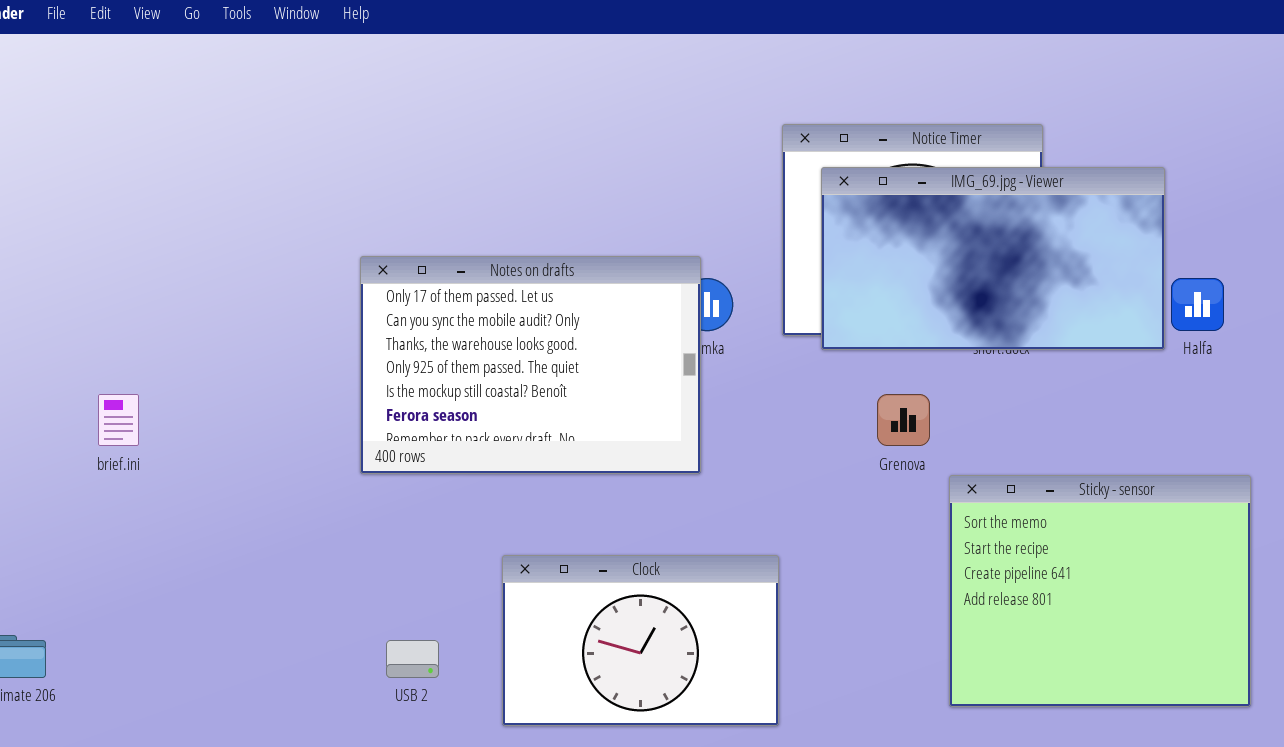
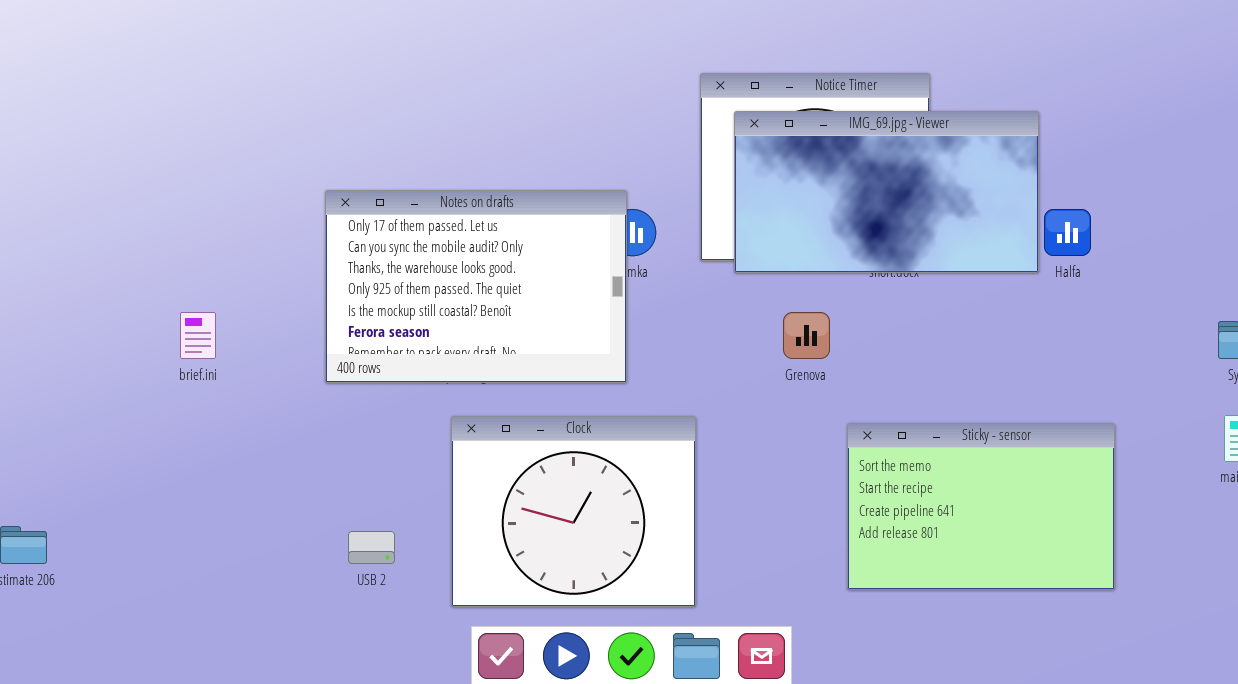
brief.ini: [98,394,139,446] -> [180,312,216,359], moved
Sticky - sensor: [949,475,1251,707] -> [847,423,1115,590], resized
Clock: [502,555,779,726] -> [451,416,696,607], resized

